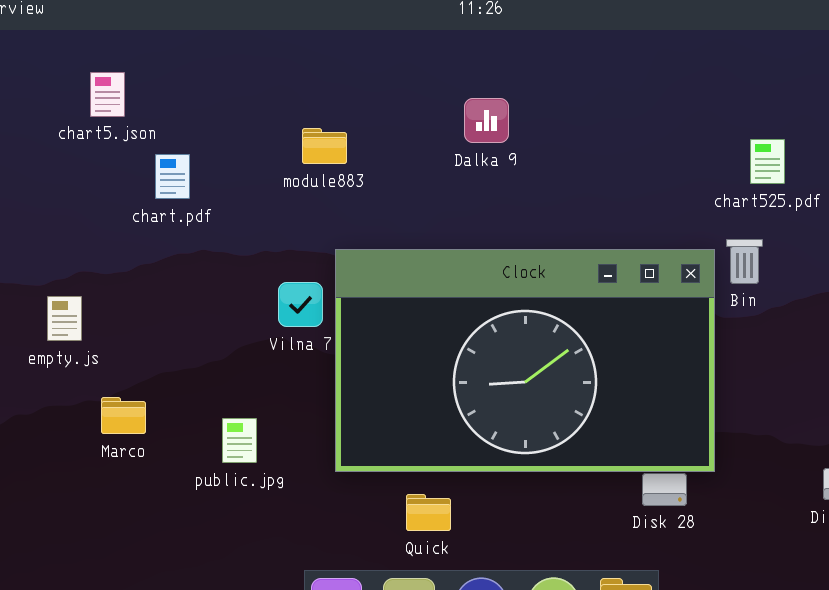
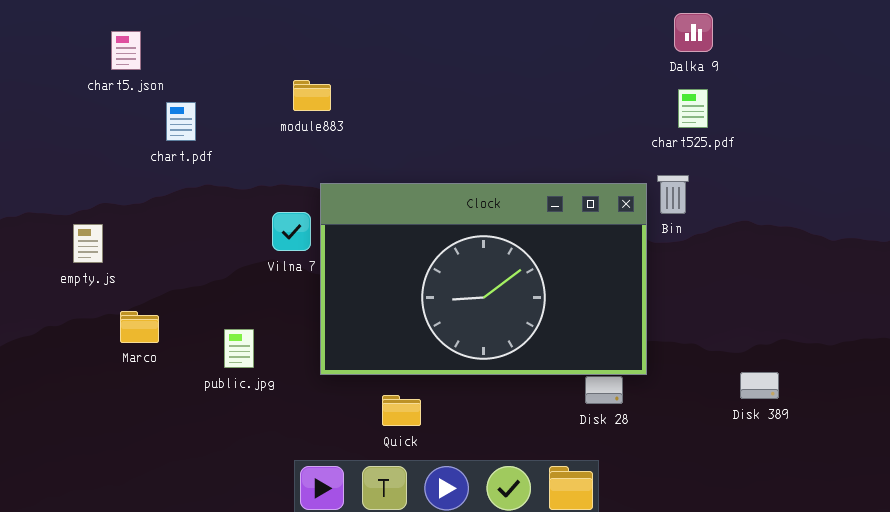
Dalka 9: [464,98,509,143] -> [674,13,713,52], moved

